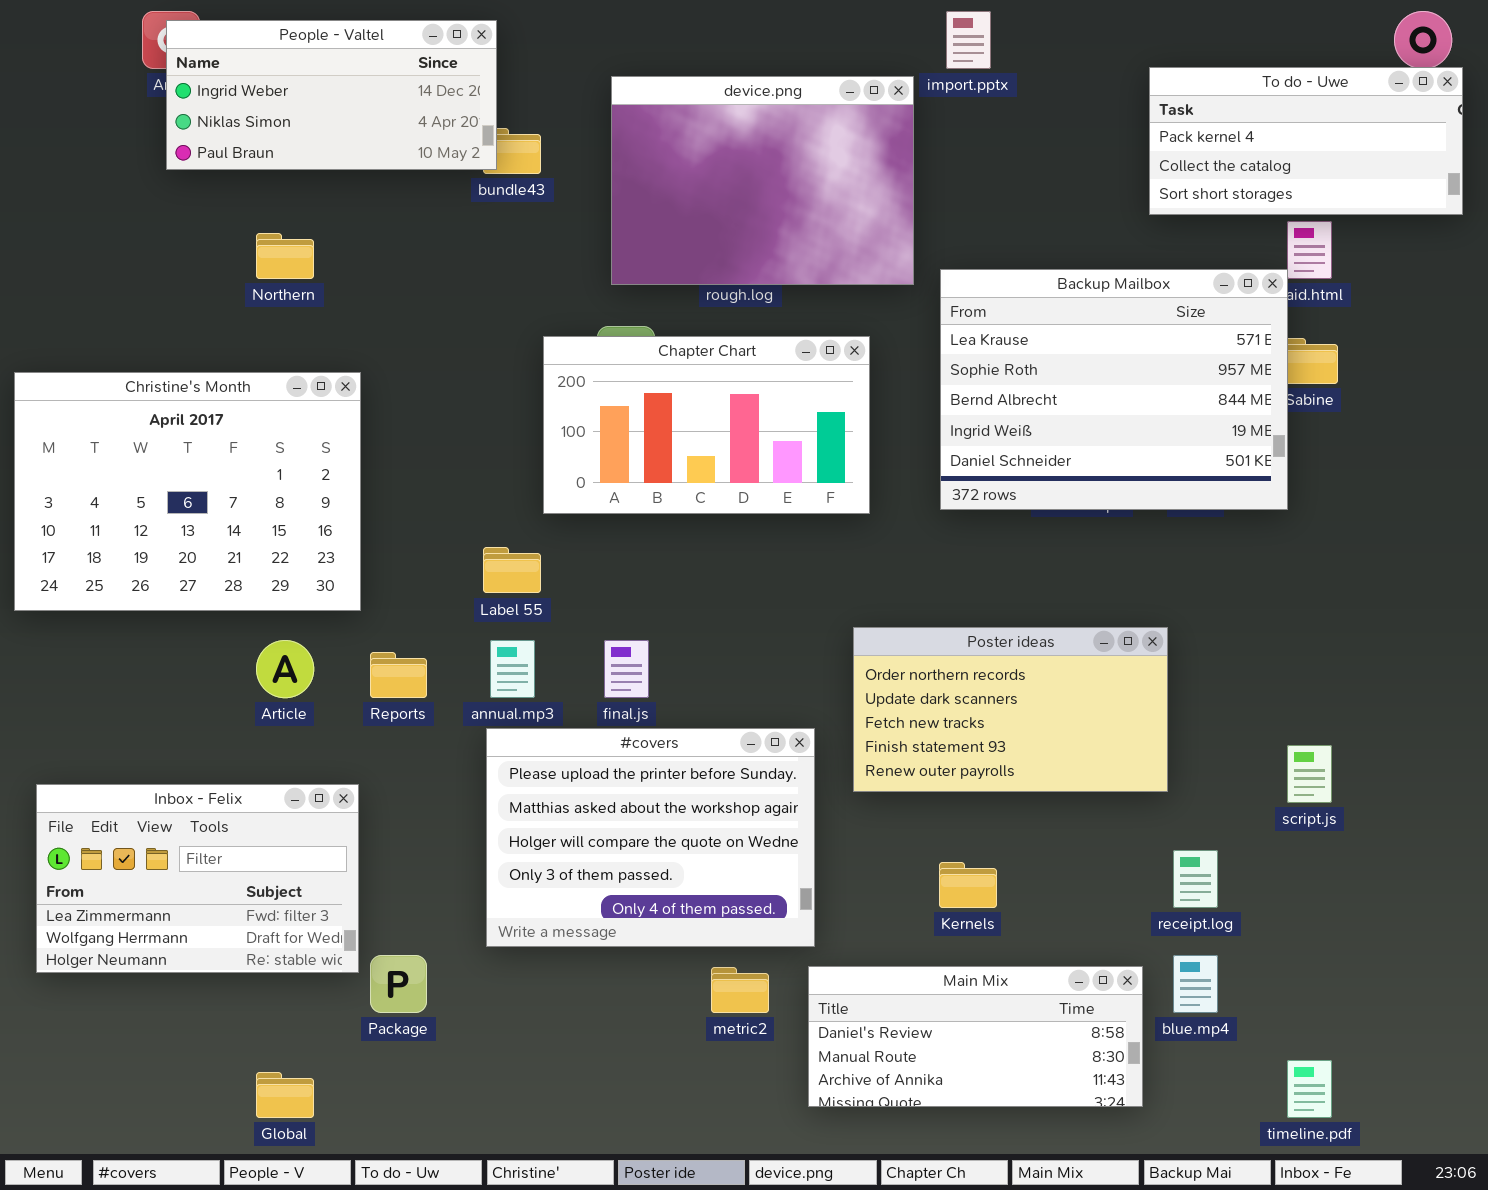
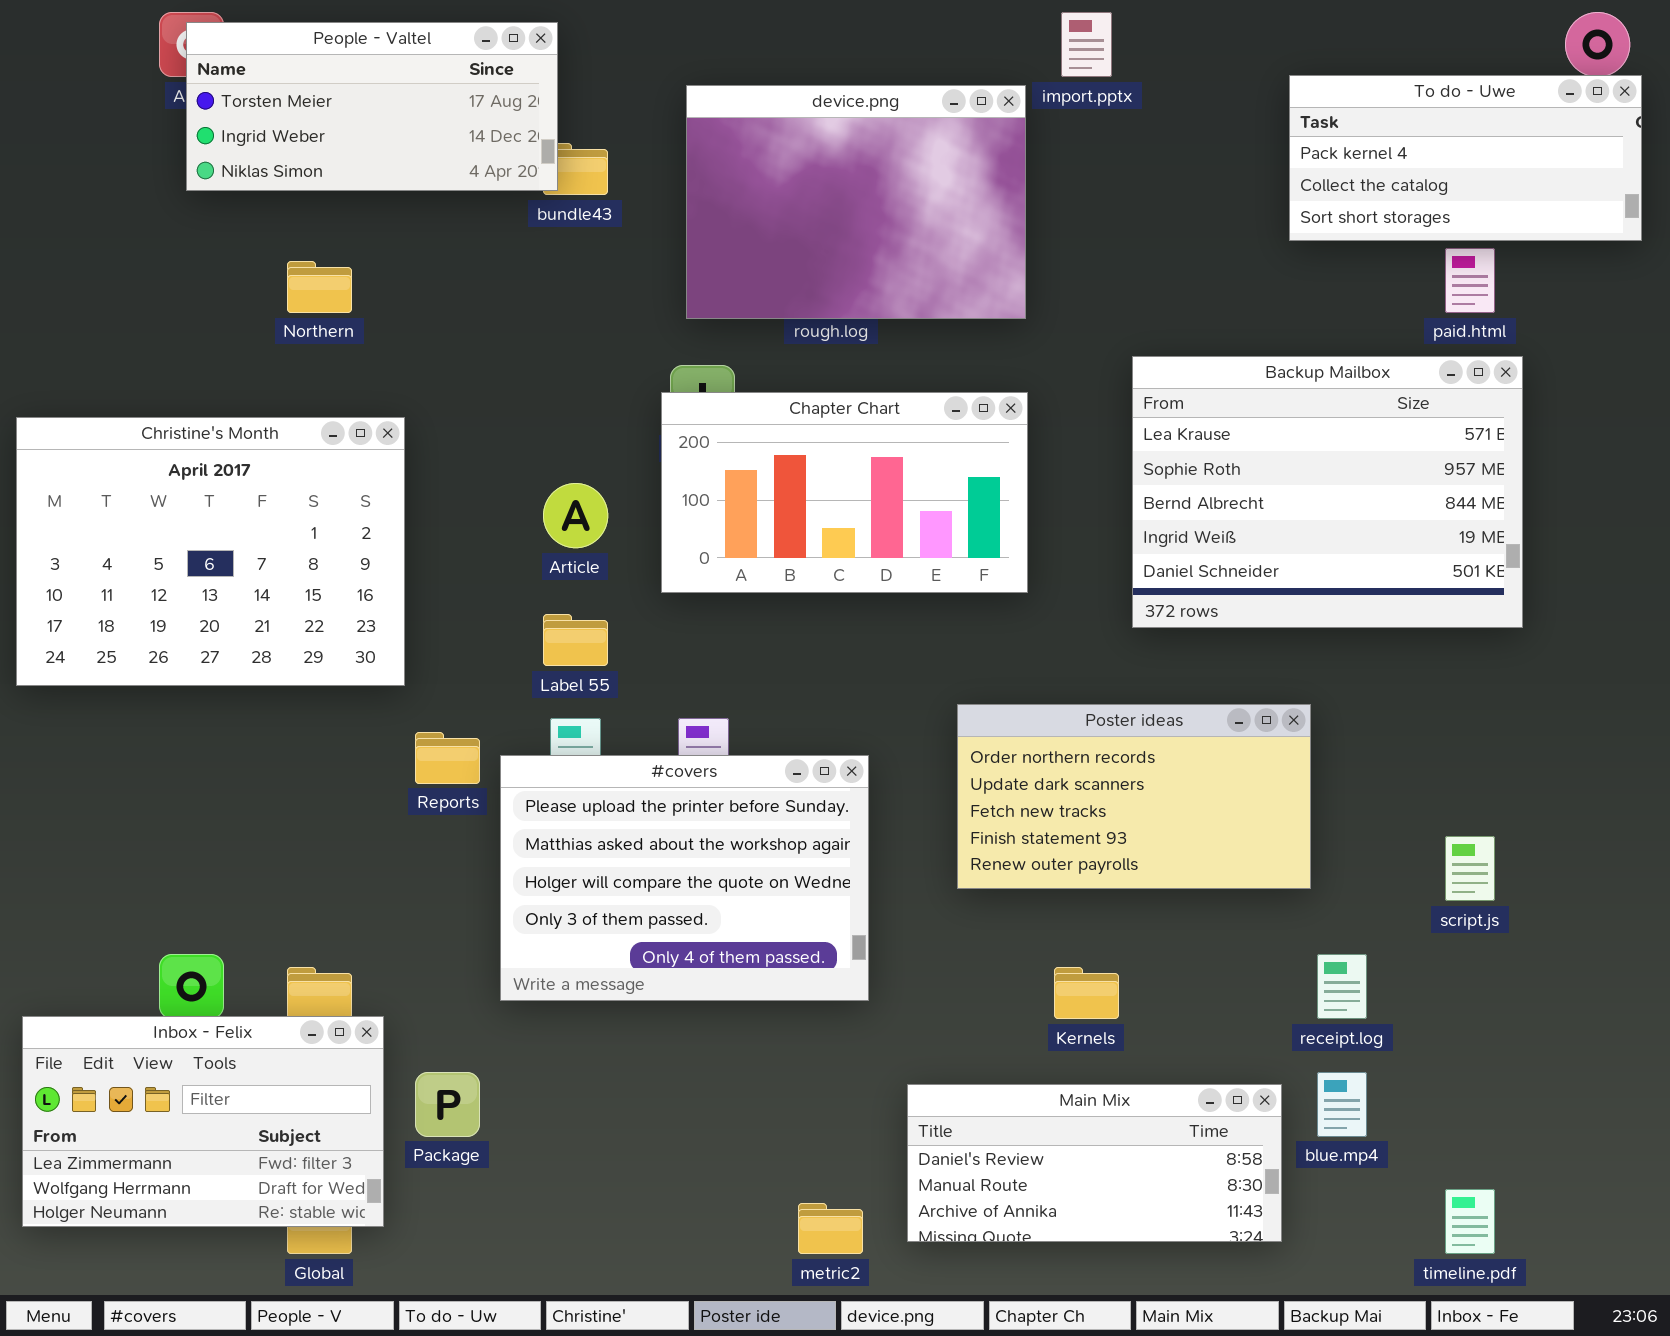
People - Valtel: [166,20,497,170] -> [186,22,558,191], scrolled up 1 row
Backup Mailbox: [940,269,1288,510] -> [1132,356,1523,628], moved
Chapter Chart: [543,336,870,514] -> [661,392,1028,593], moved
Article: [256,640,314,698] -> [543,483,608,548], moved
#covers: [486,728,815,947] -> [500,755,869,1001], moved
Inbox - Felix: [36,784,359,973] -> [22,1016,384,1227], moved
metric2: [711,967,769,1013] -> [798,1203,863,1254], moved

